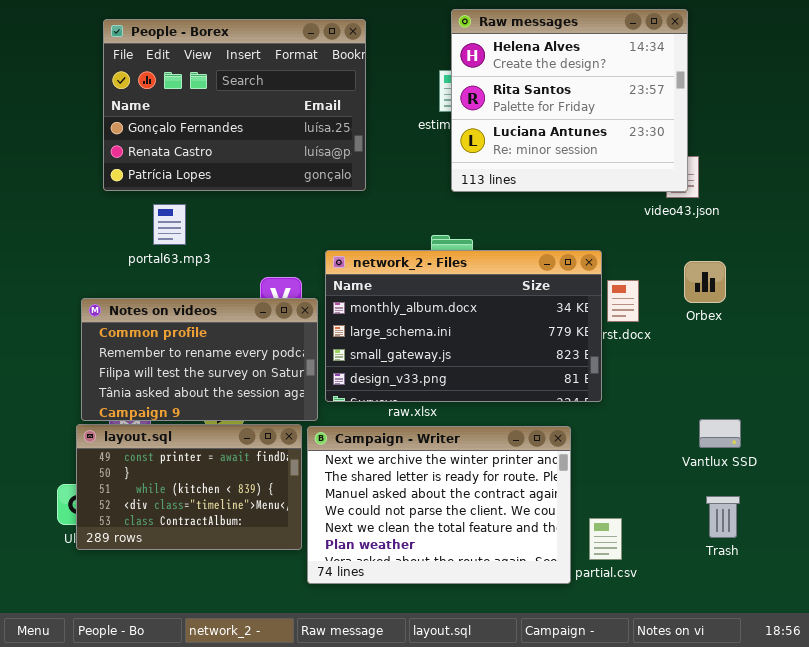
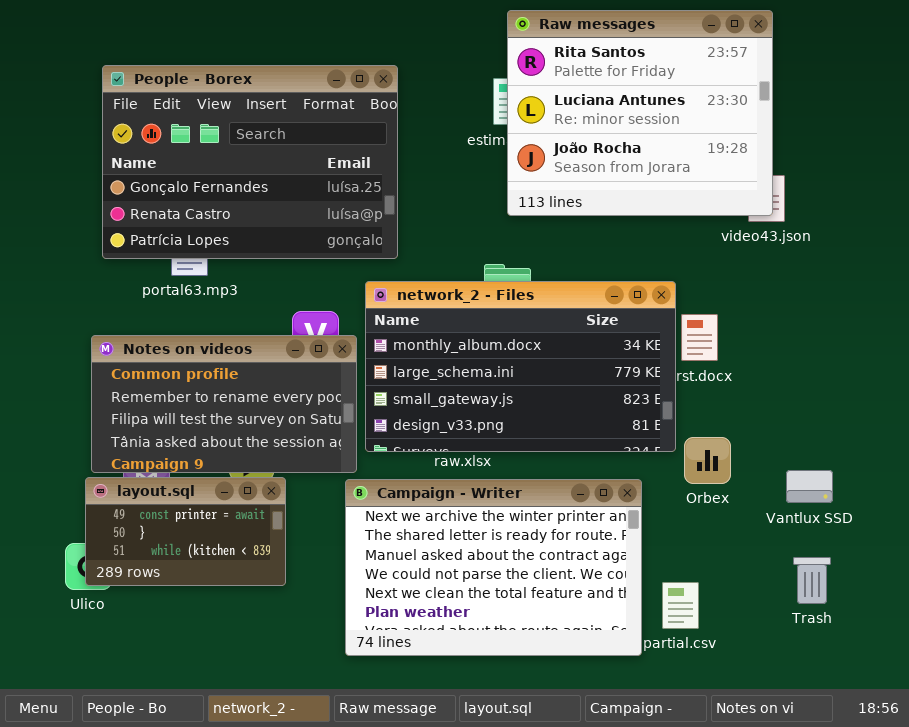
Raw messages: [451,9,688,192] -> [507,10,773,216], scrolled down 1 row
People - Borex: [103,19,366,191] -> [102,65,398,259], moved
Orbex: [684,261,726,303] -> [684,437,731,484], moved
layout.sql: [76,424,302,550] -> [85,477,286,586], resized

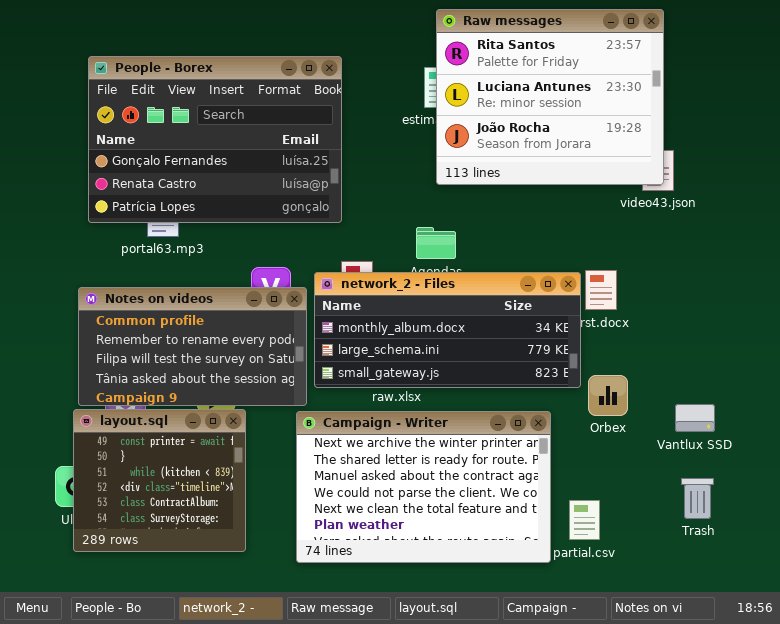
network_2 - Files: [365,281,676,452] -> [314,272,581,388], resized
layout.sql: [85,477,286,586] -> [73,409,246,552], resized

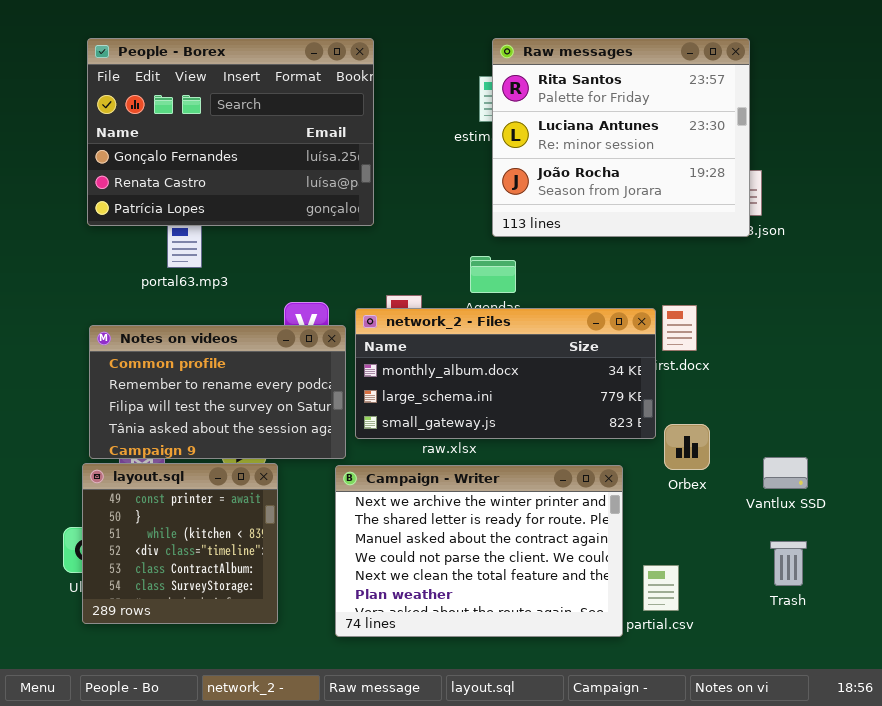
Raw messages: [436,9,664,185] -> [492,38,750,237], moved
People - Borex: [88,56,342,223] -> [87,38,374,226], moved

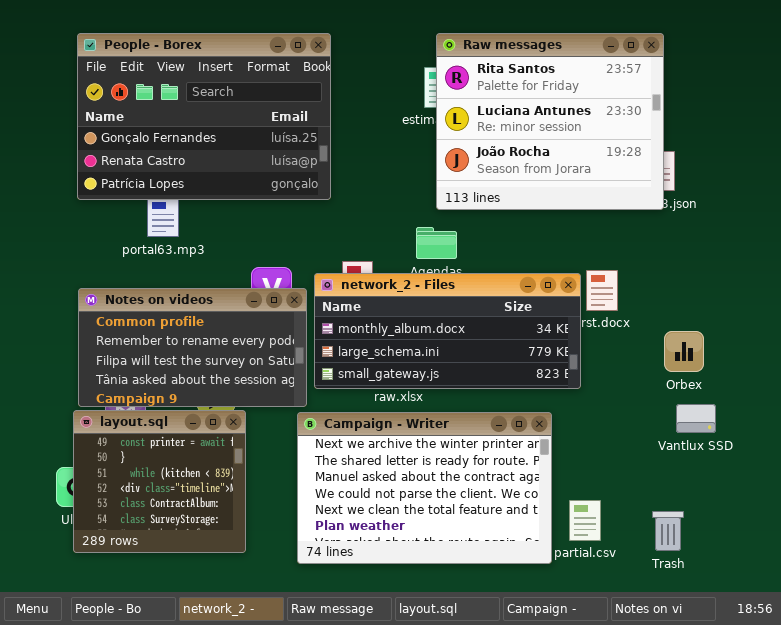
Orbex: [664,424,710,470] -> [664,331,704,372], moved
Trash: [770,541,807,586] -> [652,511,684,551], moved

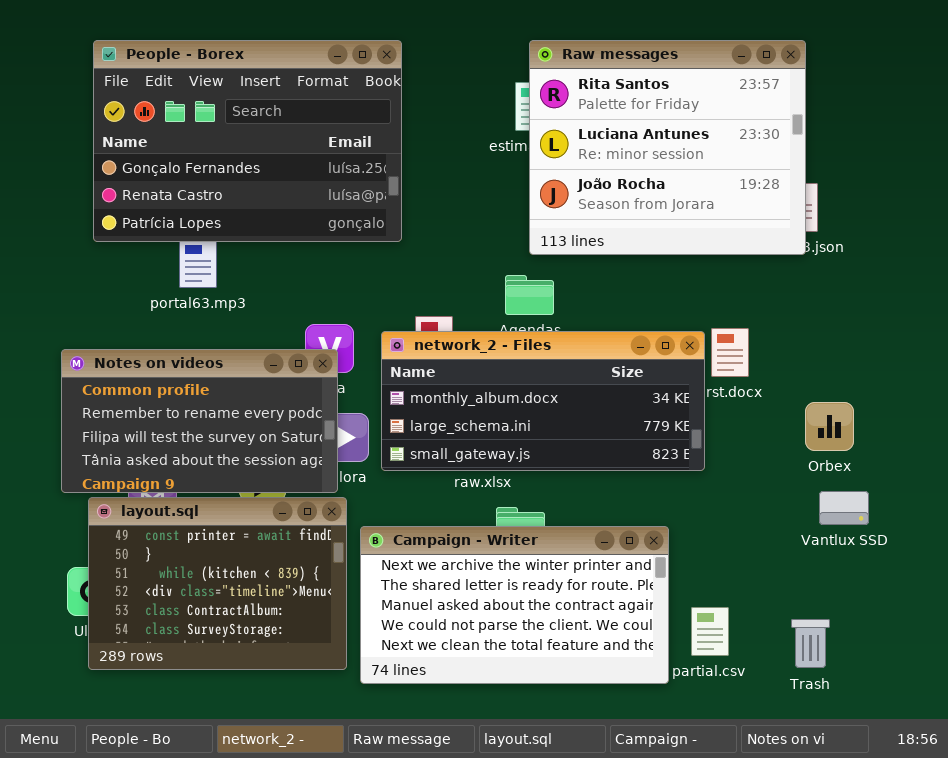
Notes on videos: [78,288,307,407] -> [61,349,338,493], moved
layout.sql: [73,410,246,553] -> [88,497,347,670], resized
Campaign - Writer: [297,412,552,564] -> [360,526,669,684], resized

